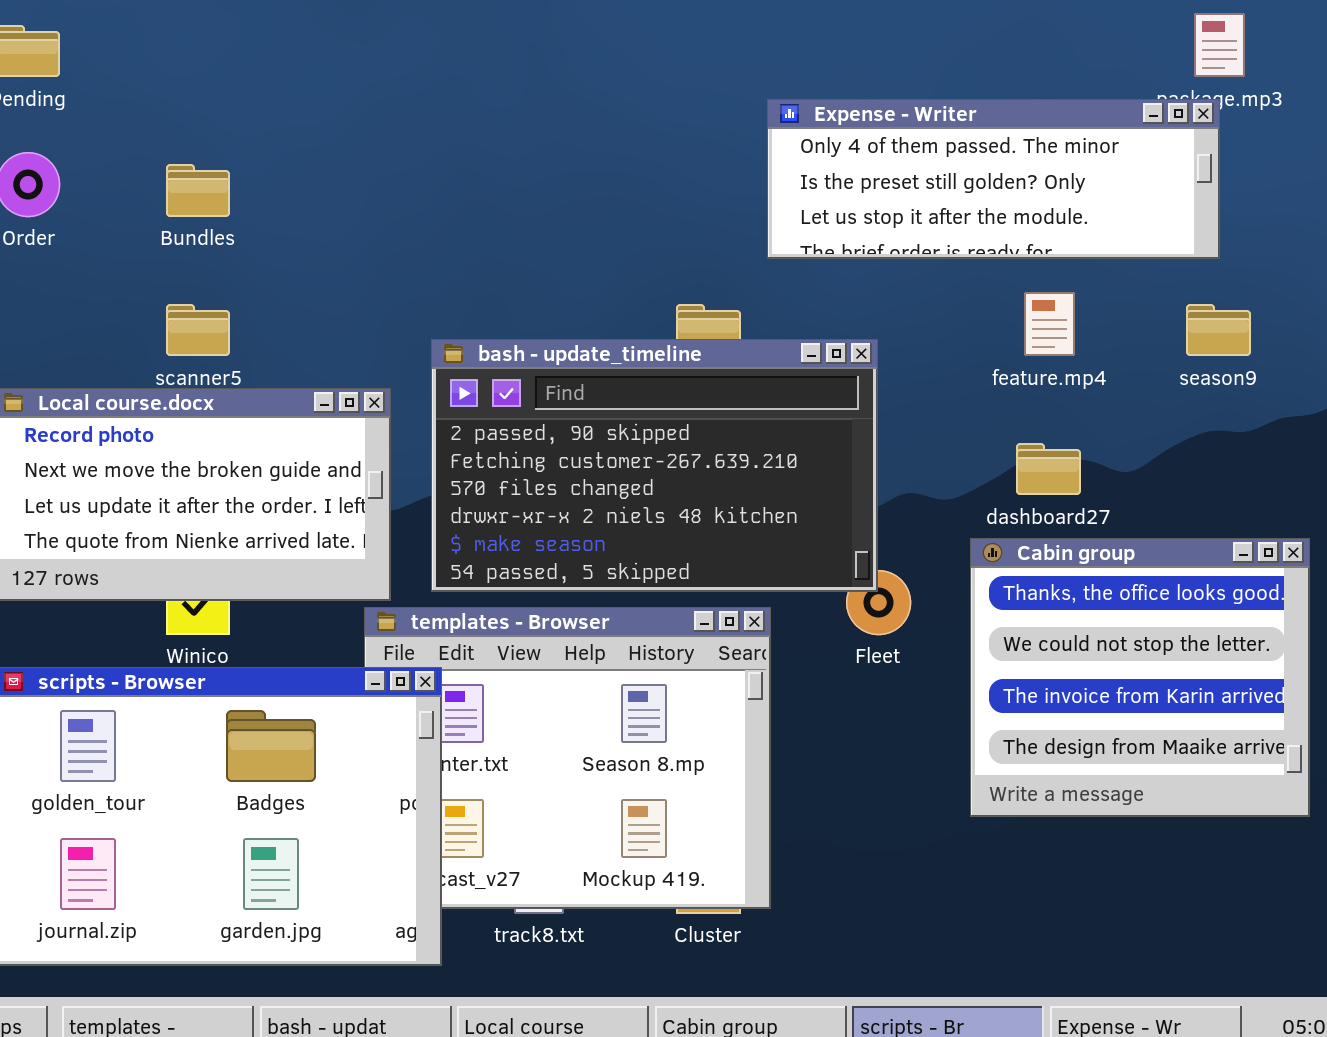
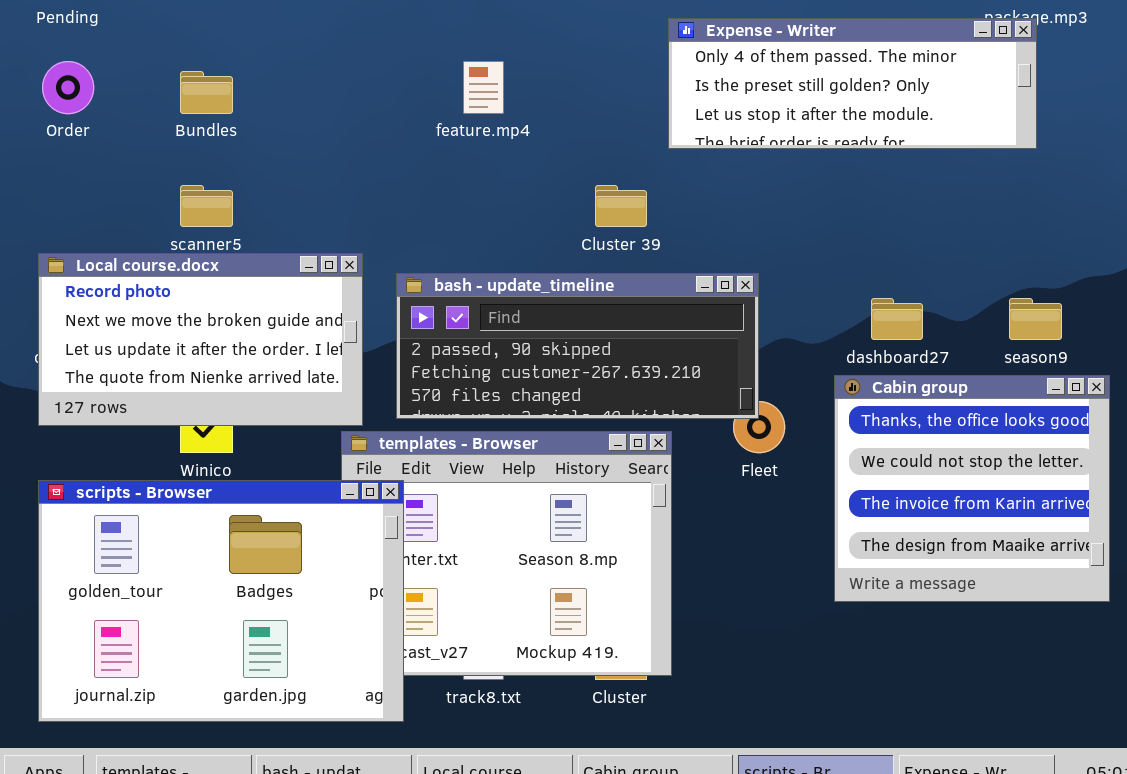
feature.mp4: [1024,292,1075,356] -> [463,61,504,114], moved
season9: [1186,304,1251,356] -> [1009,298,1062,340], moved
bash - update_timeline: [431,339,878,592] -> [396,273,759,419], resized

